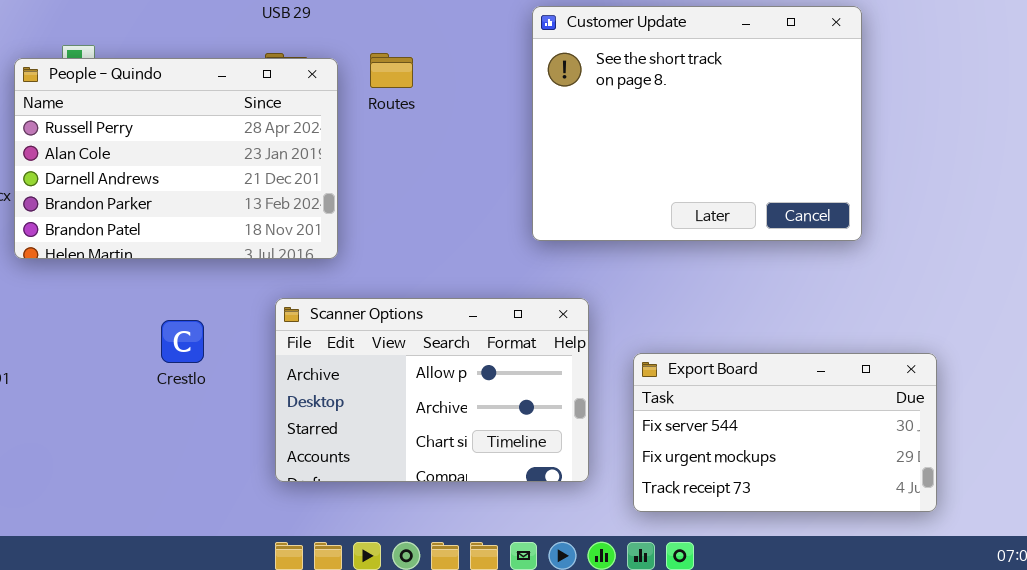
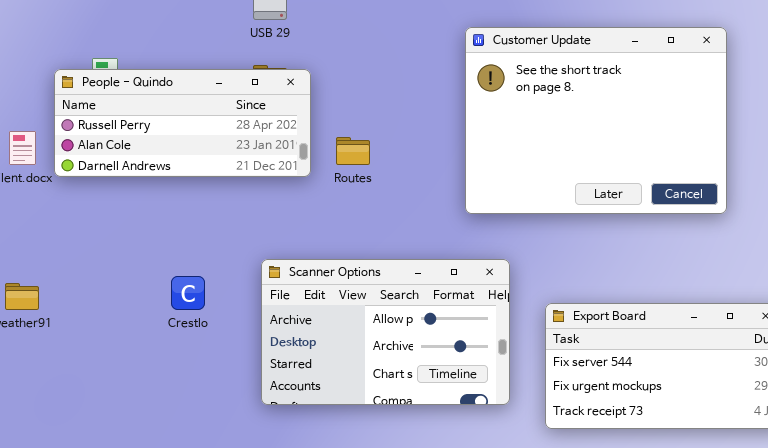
Routes: [370,53,413,88] -> [336,137,370,165], moved
People - Quindo: [14,58,338,259] -> [54,69,311,177], resized

